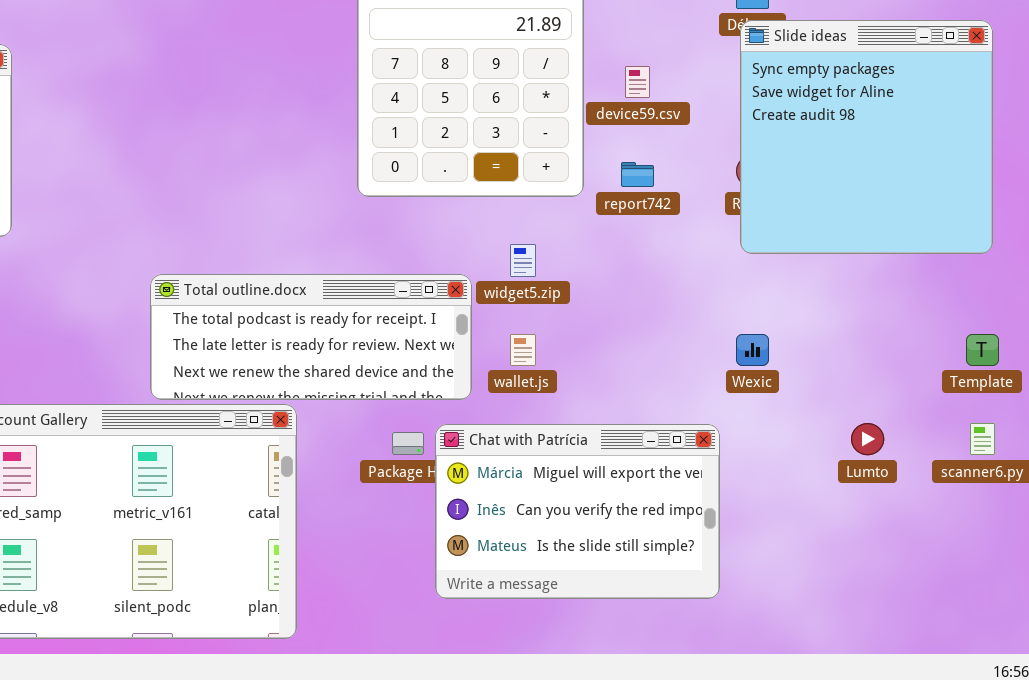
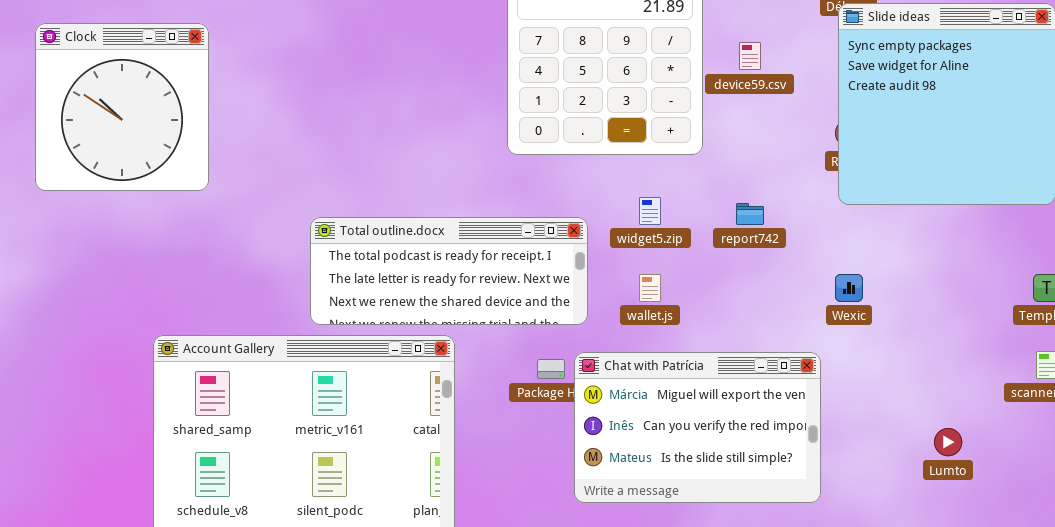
report742: [621,162,654,187] -> [736,203,764,225], moved
Total outline.docx: [150,274,472,400] -> [310,217,588,325], moved
Lumto: [851,423,884,455] -> [934,428,962,456], moved

